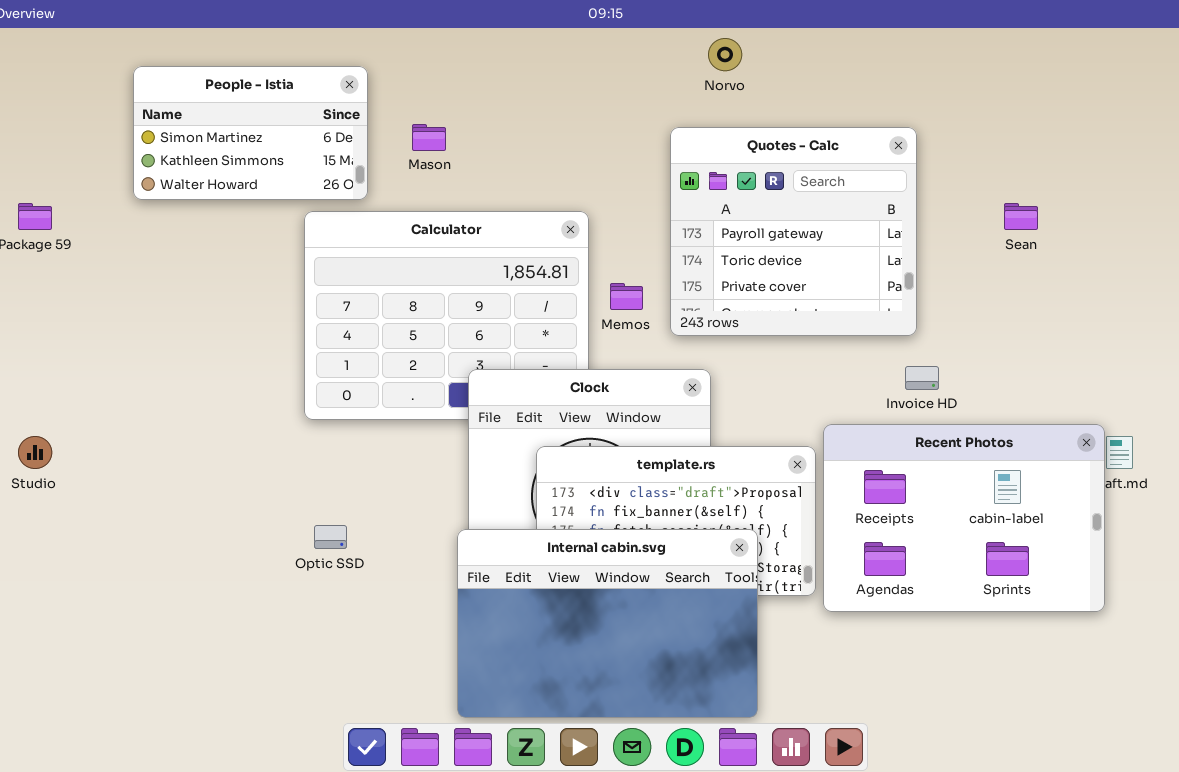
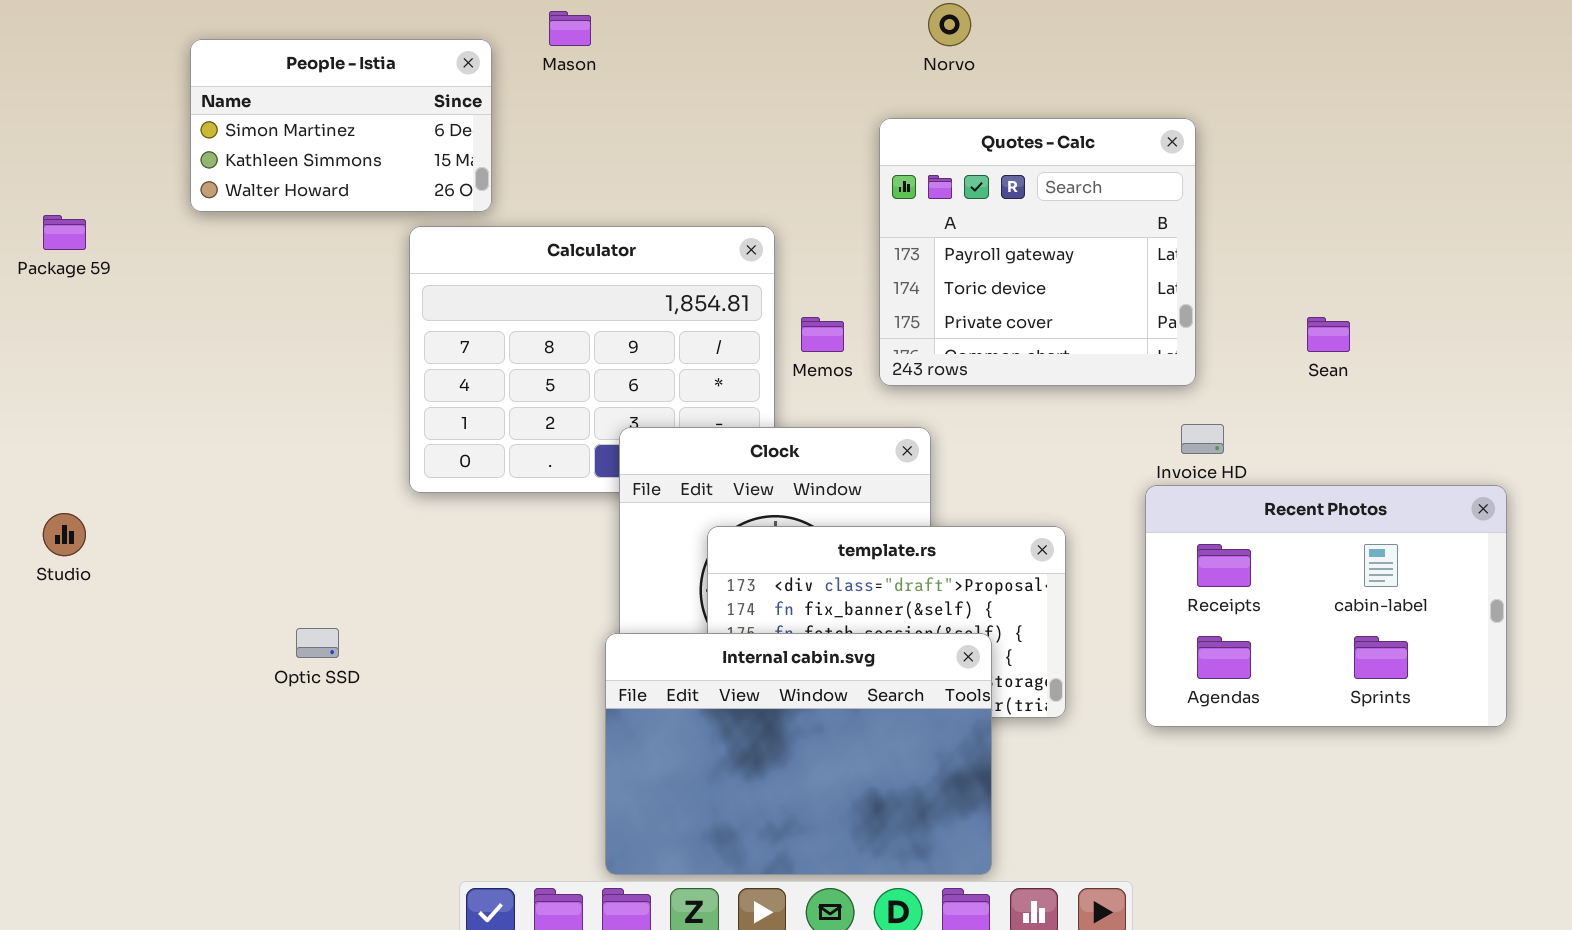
Mason: [412,124,446,151] -> [549,11,591,46], moved
Sean: [1004,203,1038,230] -> [1307,317,1350,352], moved
Recent Photos: [823,424,1105,612] -> [1145,485,1507,727], moved
Optic SSD: [314,525,347,549] -> [296,628,339,658], moved

